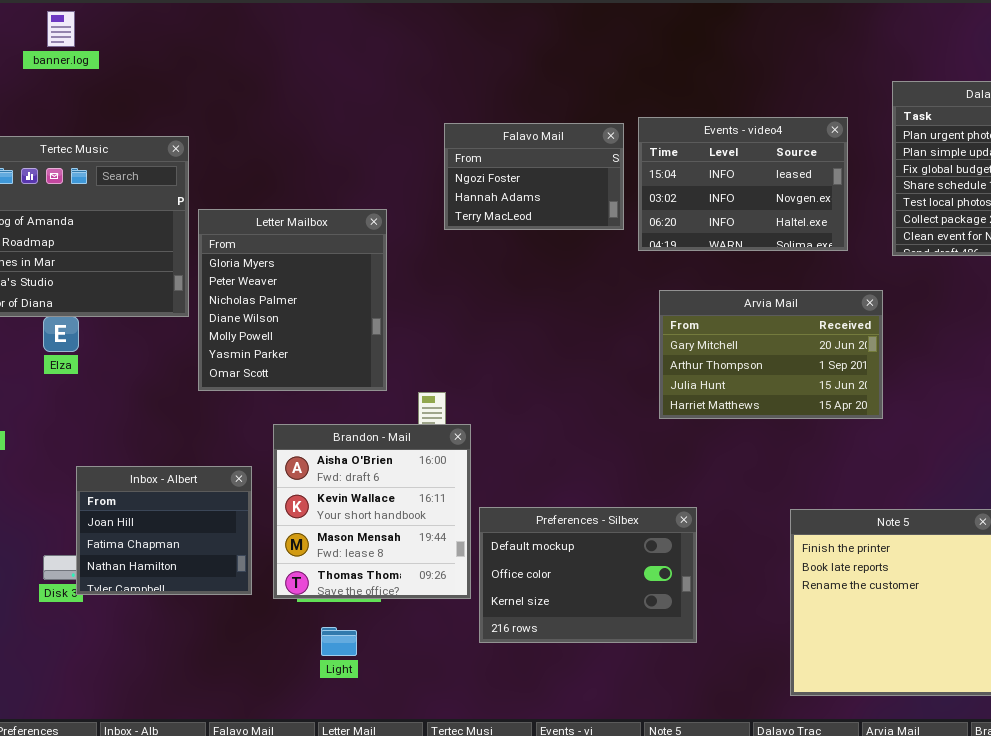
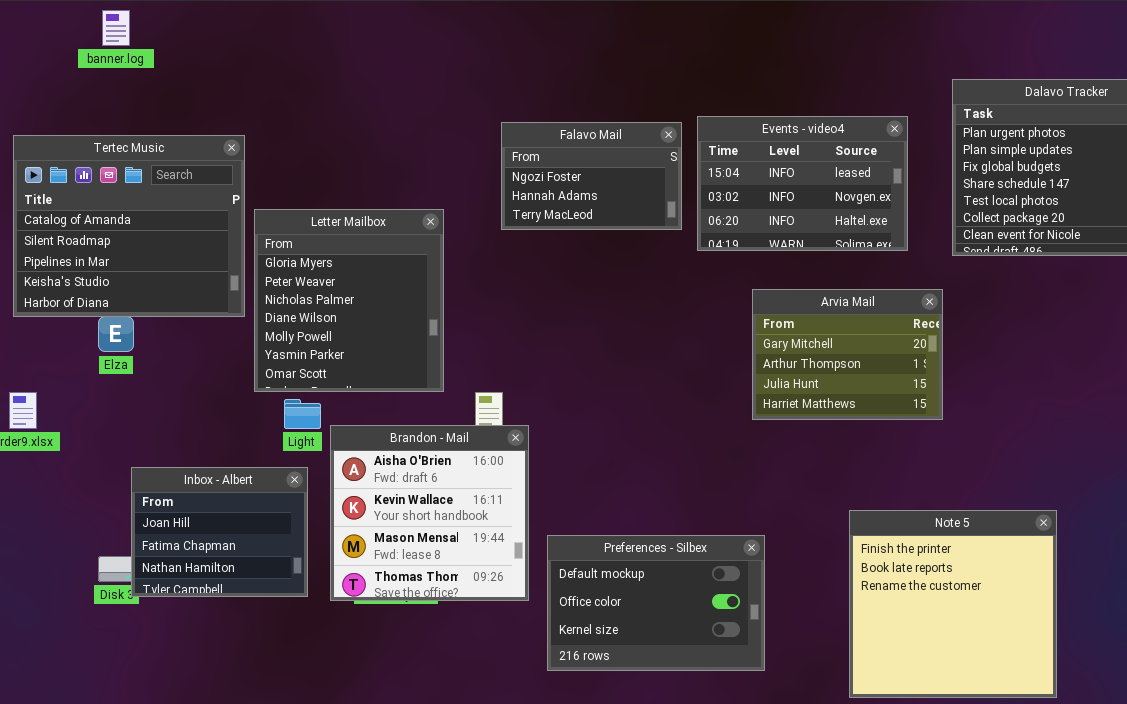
Arvia Mail: [659,290,883,419] -> [752,289,943,420], resized
Preferences - Silbex: [479,507,697,643] -> [547,535,765,671], moved
Light: [321,627,357,656] -> [284,399,321,429], moved

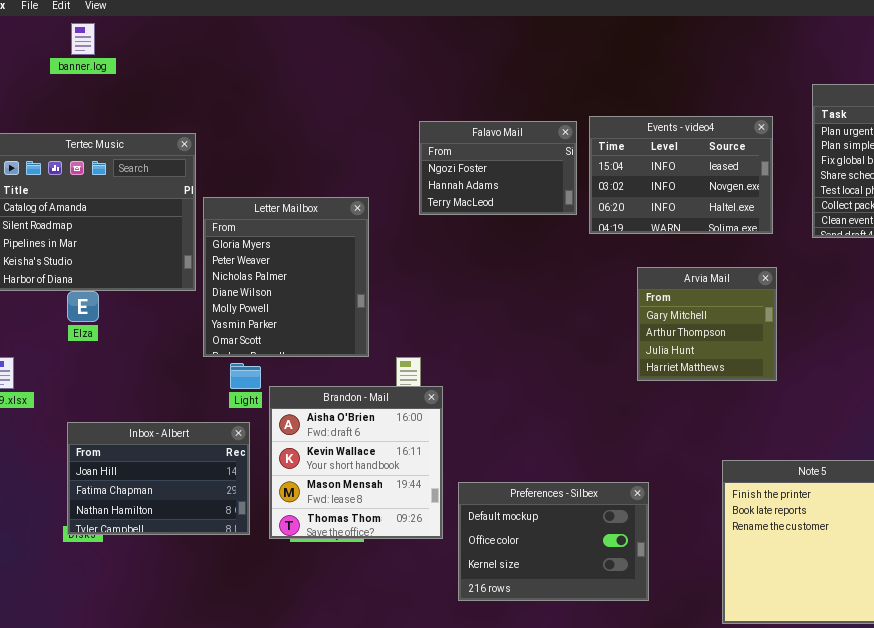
Arvia Mail: [752,289,943,420] -> [637,267,777,381], resized
Inbox - Albert: [131,467,308,597] -> [67,422,250,535], resized

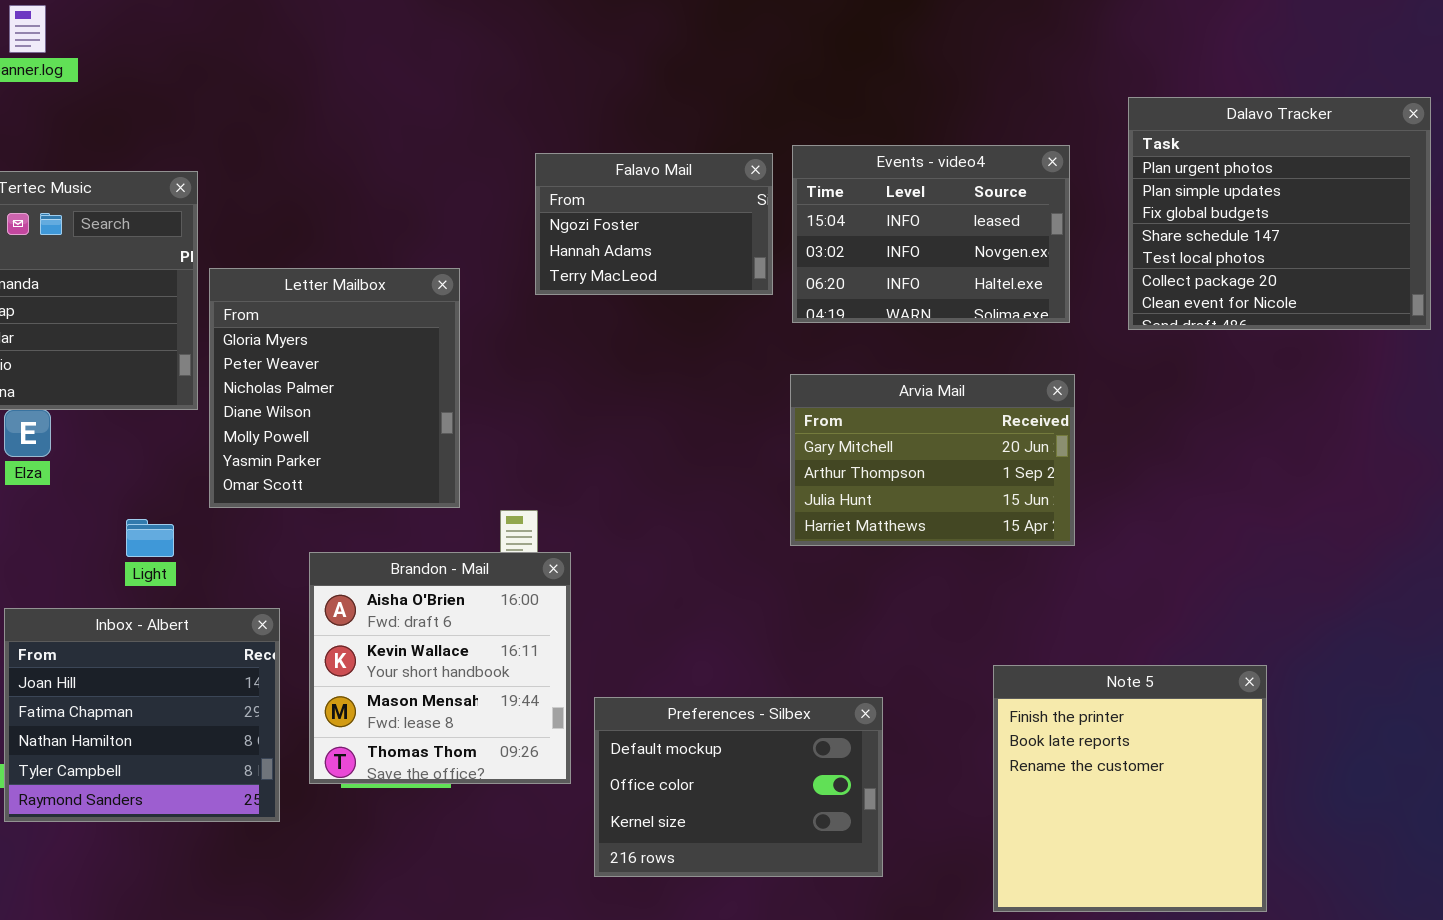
Arvia Mail: [637,267,777,381] -> [790,374,1075,546], resized
Light: [230,363,261,389] -> [126,519,174,557], moved
Inbox - Albert: [67,422,250,535] -> [4,608,280,822], resized

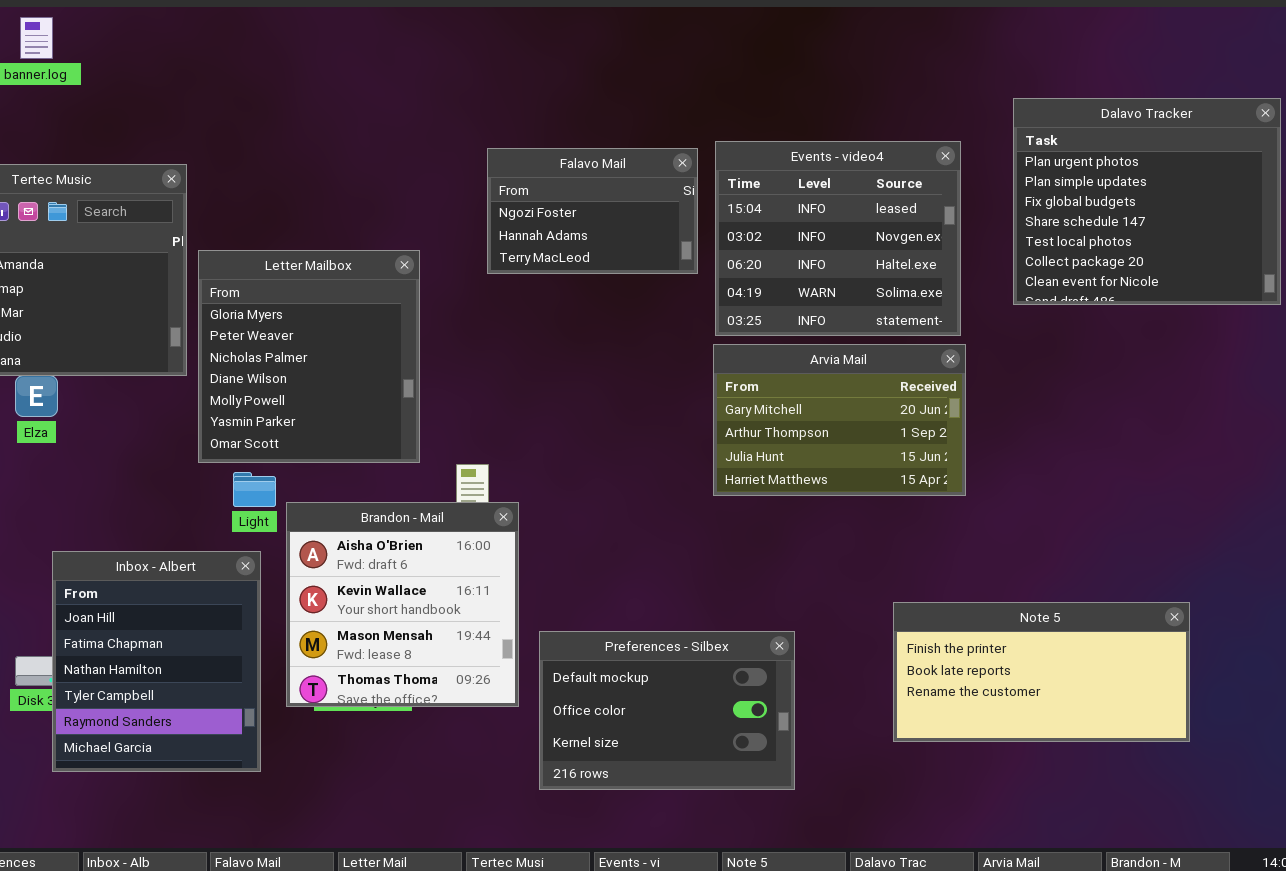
Events - video4: [792,145,1070,323] -> [715,141,961,336], resized
Light: [126,519,174,557] -> [233,472,276,507], moved
Inbox - Albert: [4,608,280,822] -> [52,551,261,772], resized
Note 5: [993,665,1267,912] -> [893,602,1190,742], resized

